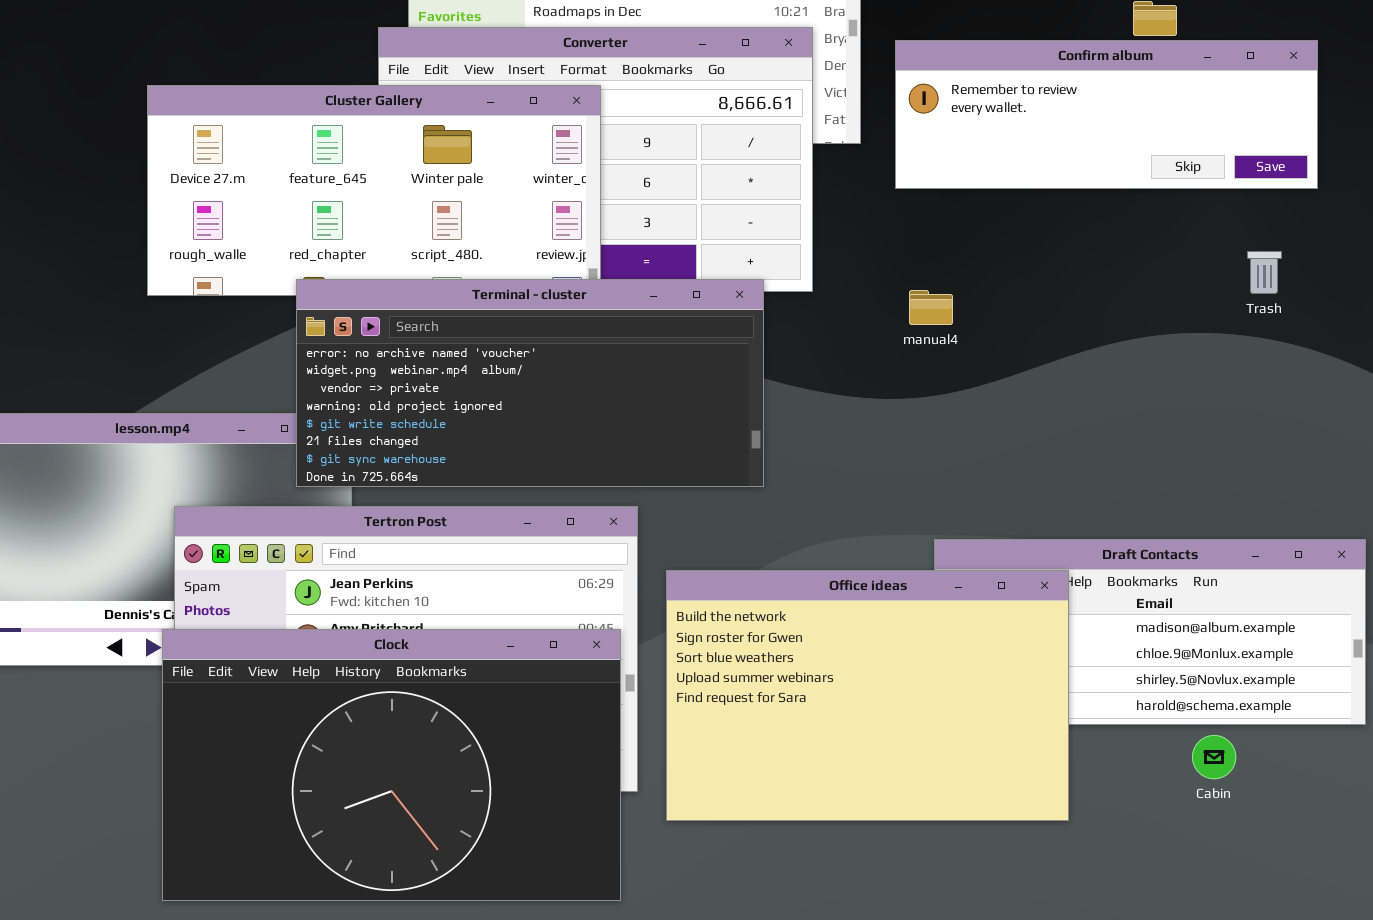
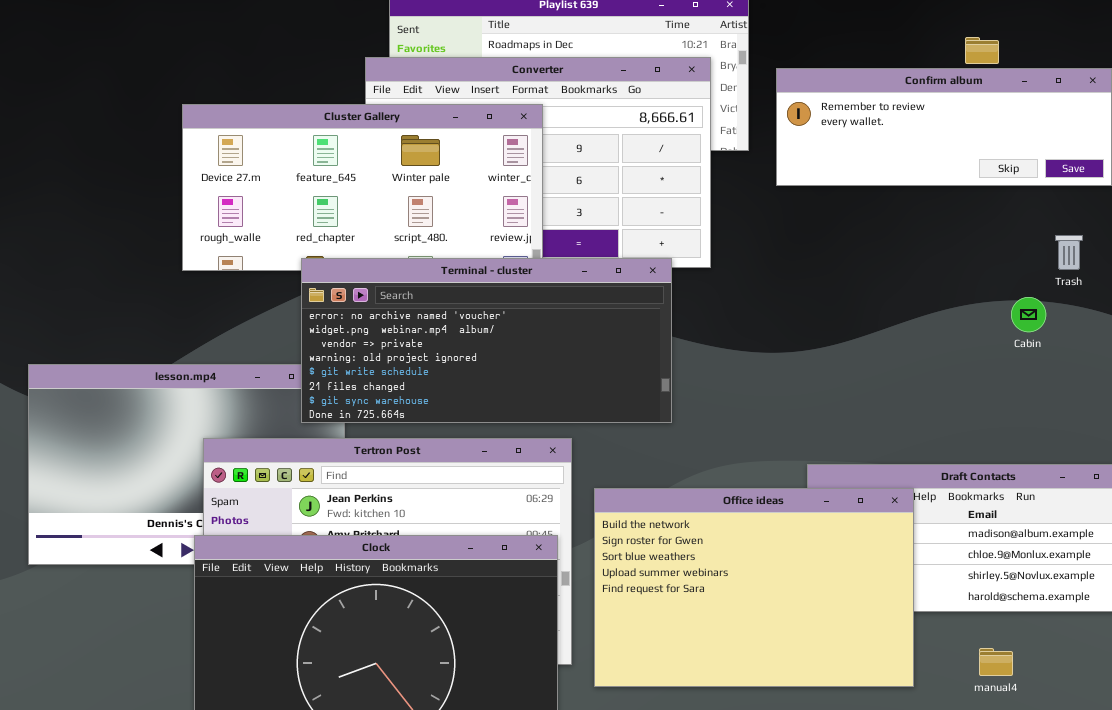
manual4: [909,290,953,325] -> [979,648,1013,676], moved
Cabin: [1192,735,1236,779] -> [1011,297,1046,332], moved

